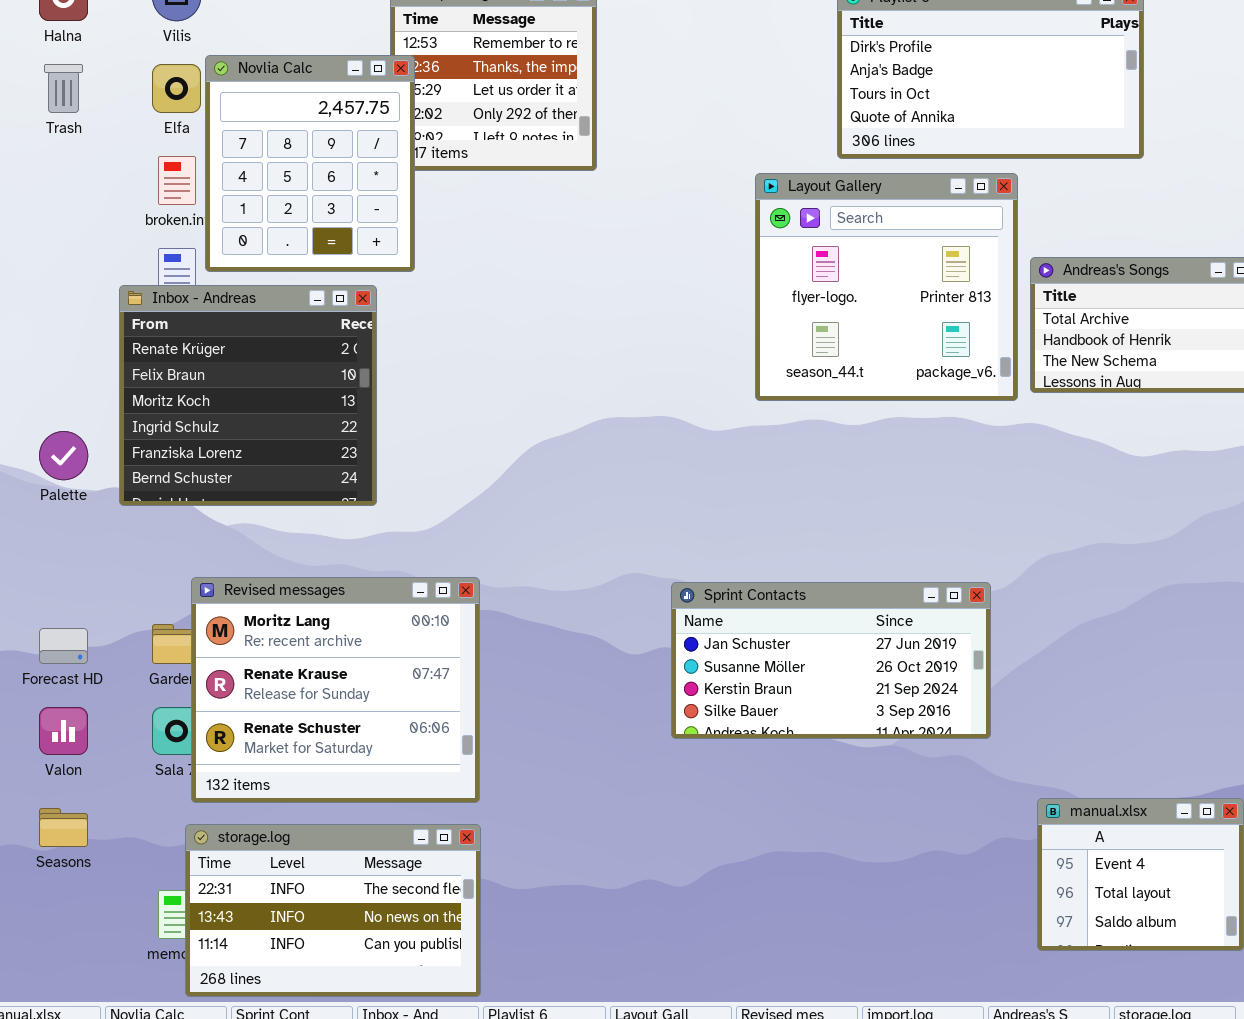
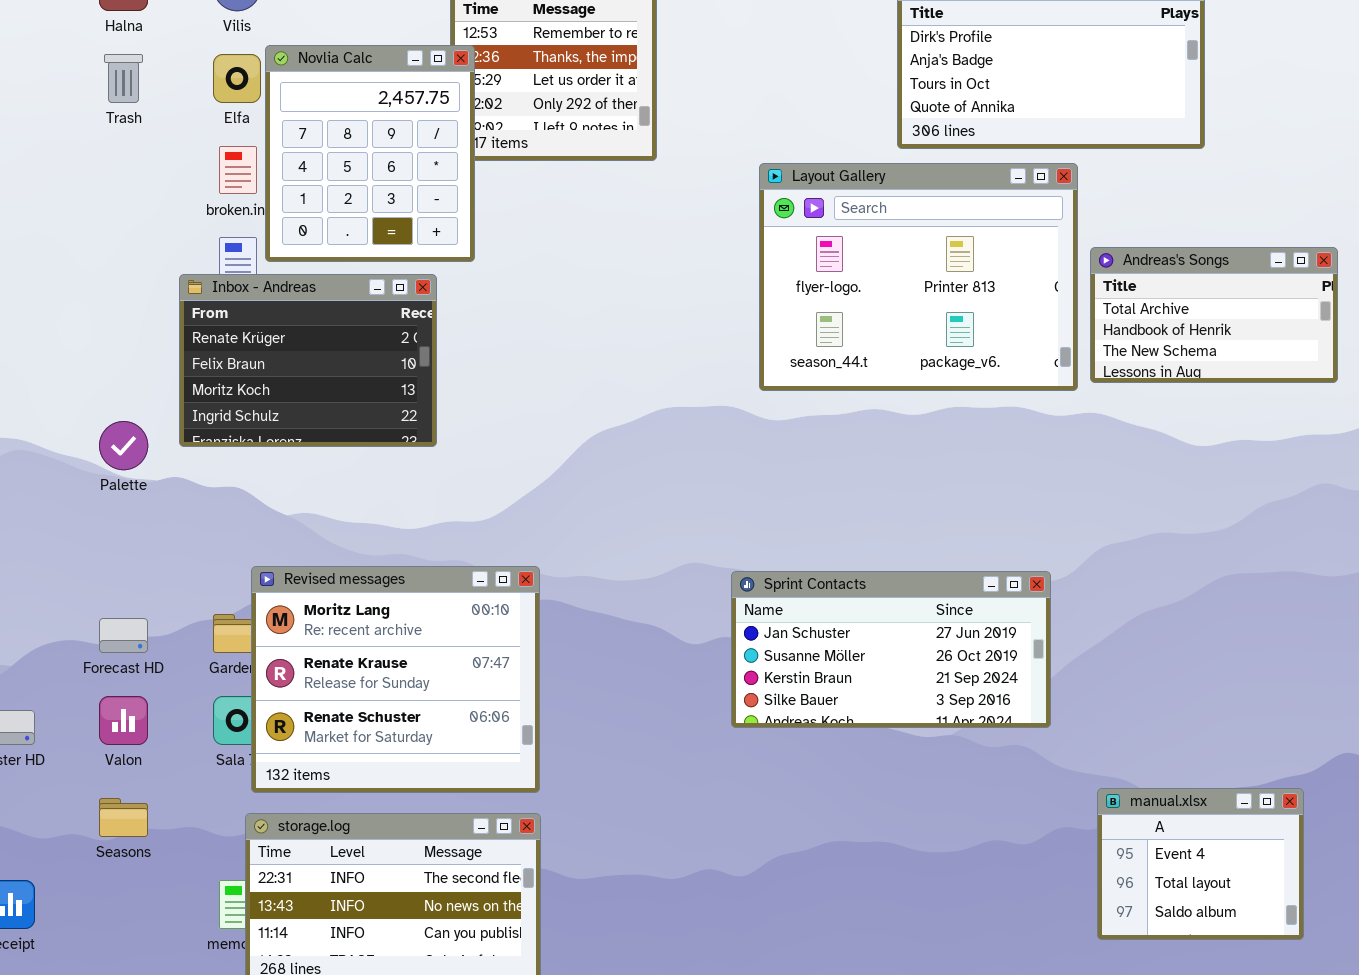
Layout Gallery: [755,173,1018,401] -> [759,163,1078,391], resized
Inbox - Andreas: [119,285,377,506] -> [179,274,437,447], resized

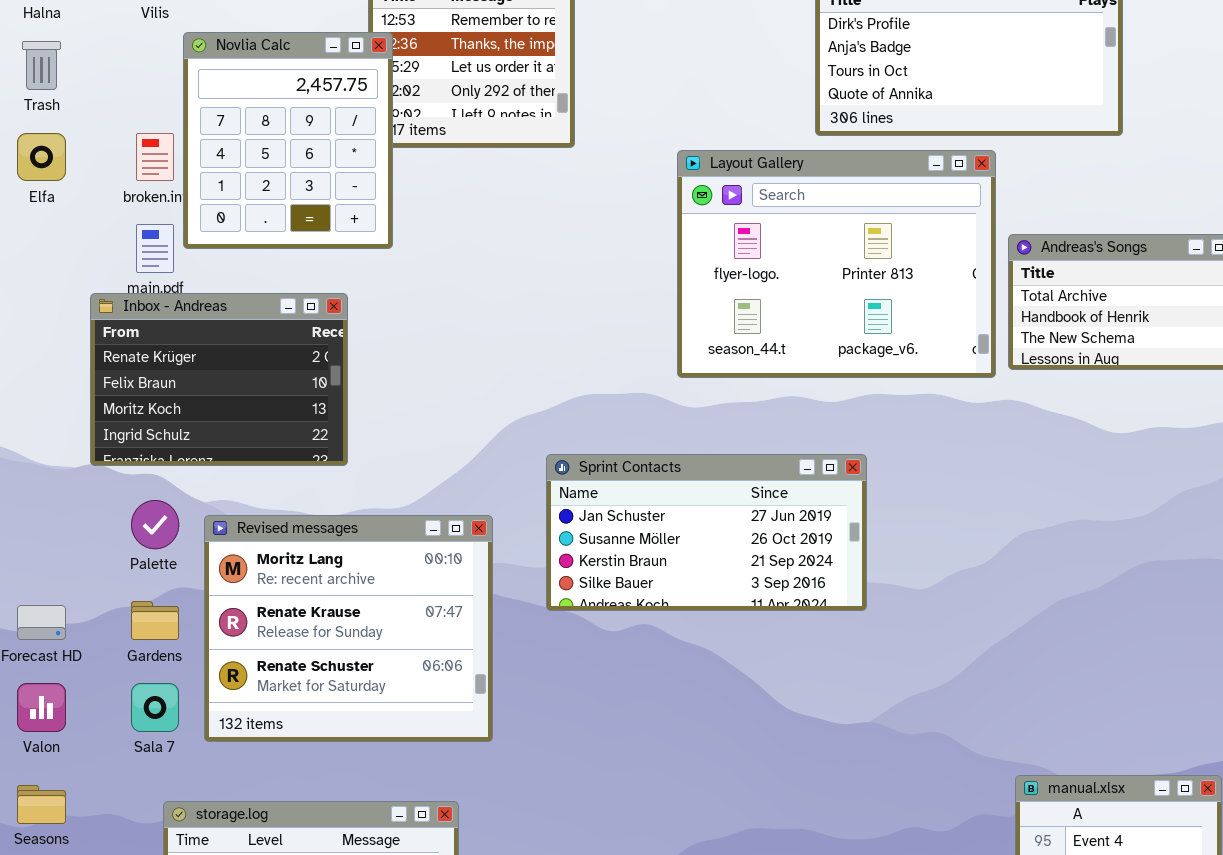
Elfa: [213,54,261,103] -> [17,133,66,181], moved
Inbox - Andreas: [179,274,437,447] -> [90,293,348,466], moved
Palette: [99,421,148,470] -> [131,500,179,549], moved
Revised messages: [251,566,540,793] -> [204,515,493,742], moved
Sprint Contacts: [731,571,1051,728] -> [546,454,867,611], moved

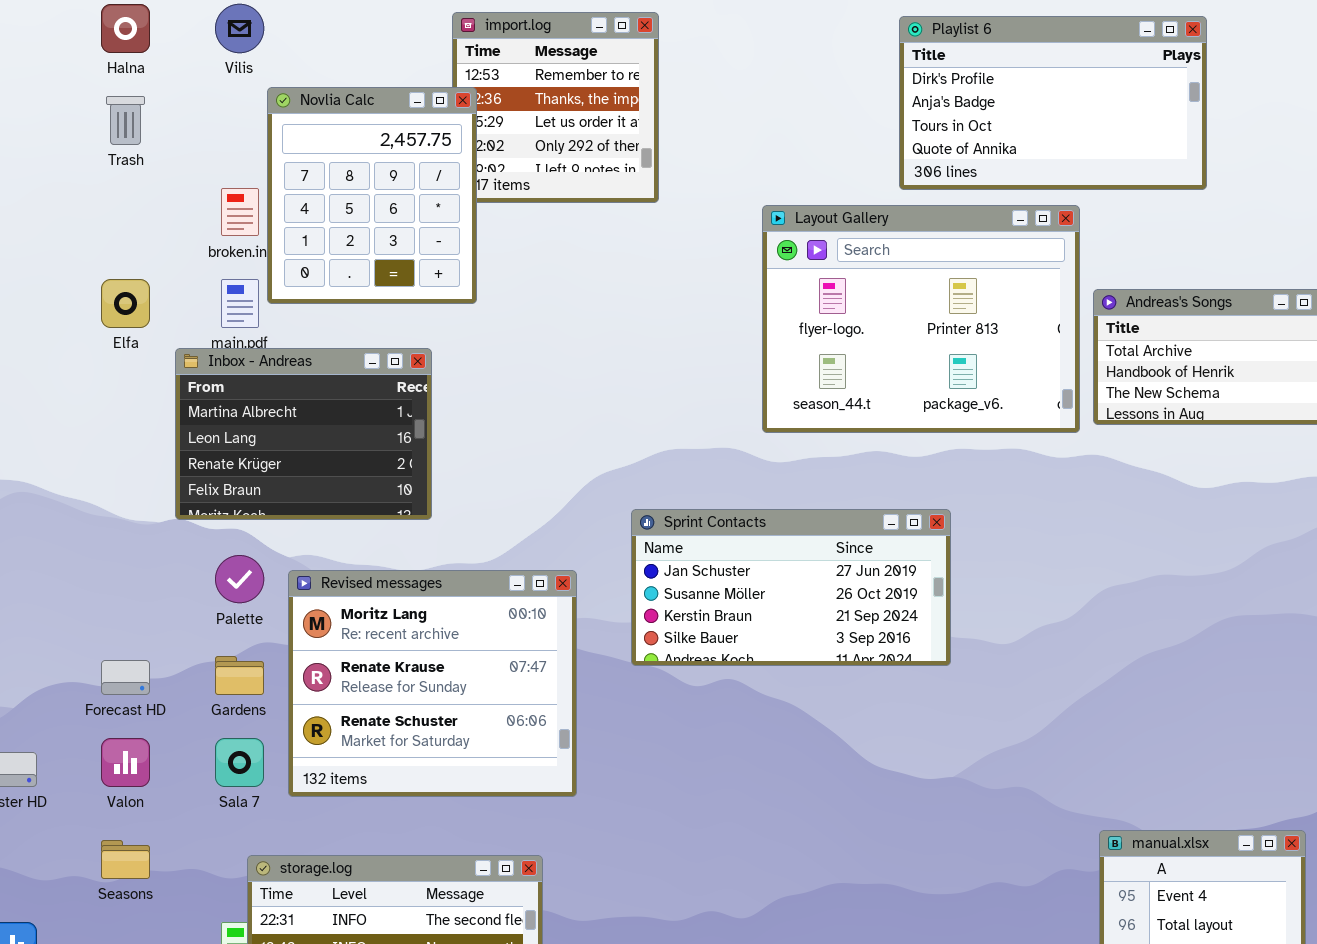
Elfa: [17,133,66,181] -> [101,279,150,328], moved
Inbox - Andreas: [90,293,348,466] -> [175,348,432,520], scrolled up 2 rows

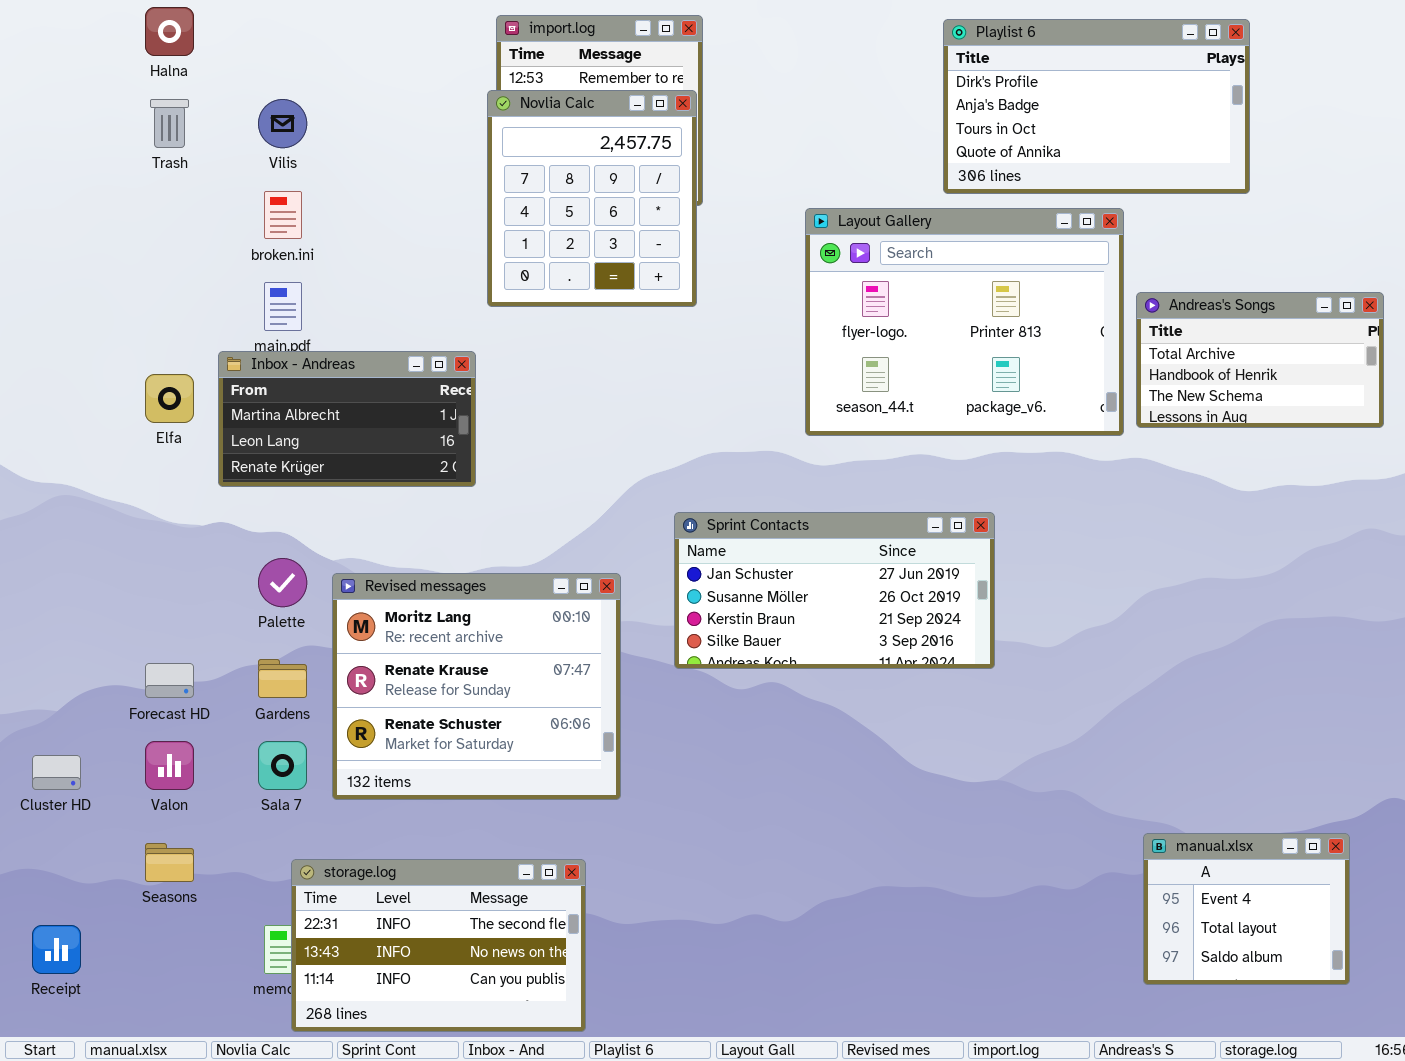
Vilis: [215,4,264,53] -> [258,99,307,148], moved
Novlia Calc: [267,87,477,304] -> [487,90,697,307], moved
Elfa: [101,279,150,328] -> [145,374,194,423], moved
Inbox - Andreas: [175,348,432,520] -> [218,351,476,487], resized

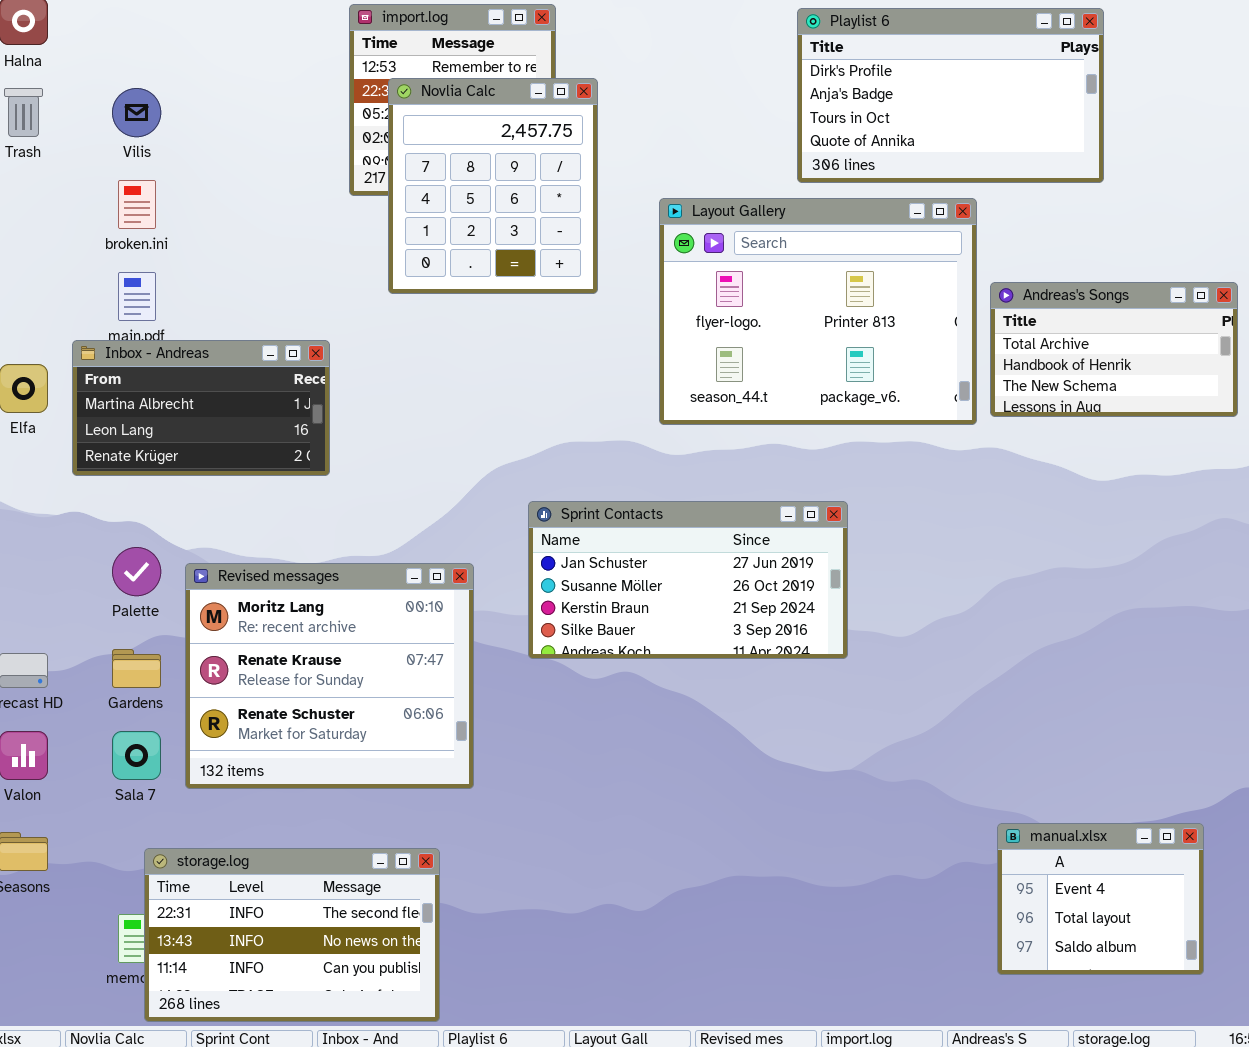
Novlia Calc: [487,90,697,307] -> [388,78,598,294], moved

